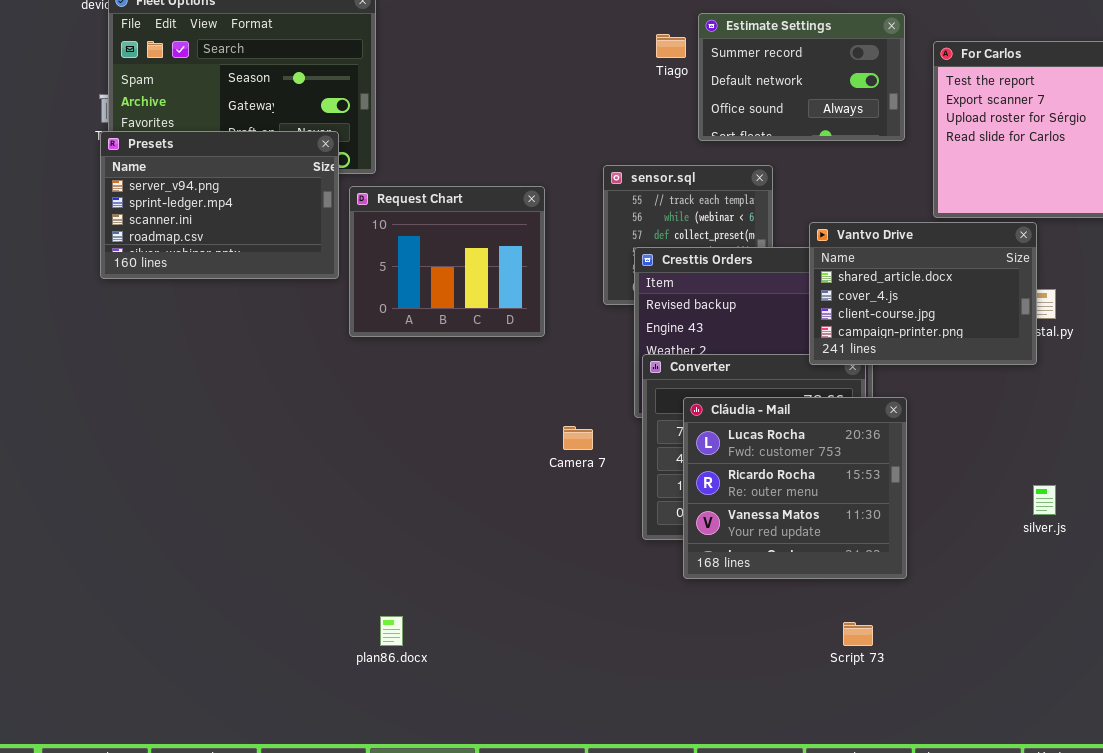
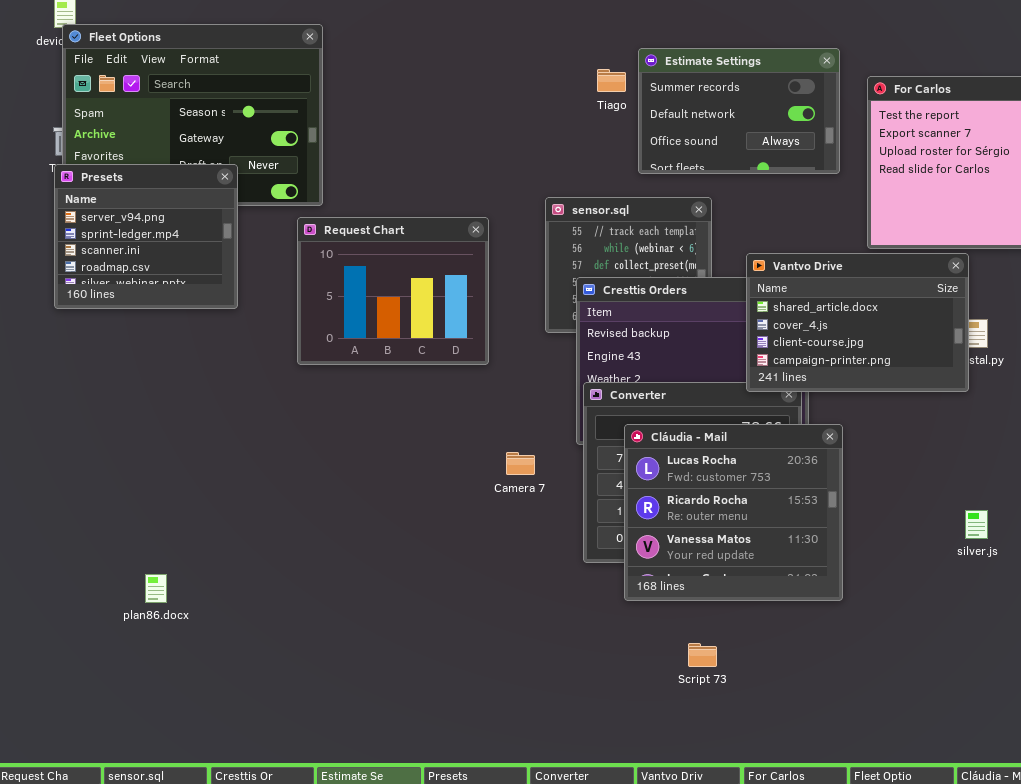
Presets: [100,131,339,279] -> [54,164,238,309], resized
plan86.docx: [380,616,403,646] -> [145,574,167,603], moved
Script 73: [843,622,873,646] -> [688,643,717,667], moved

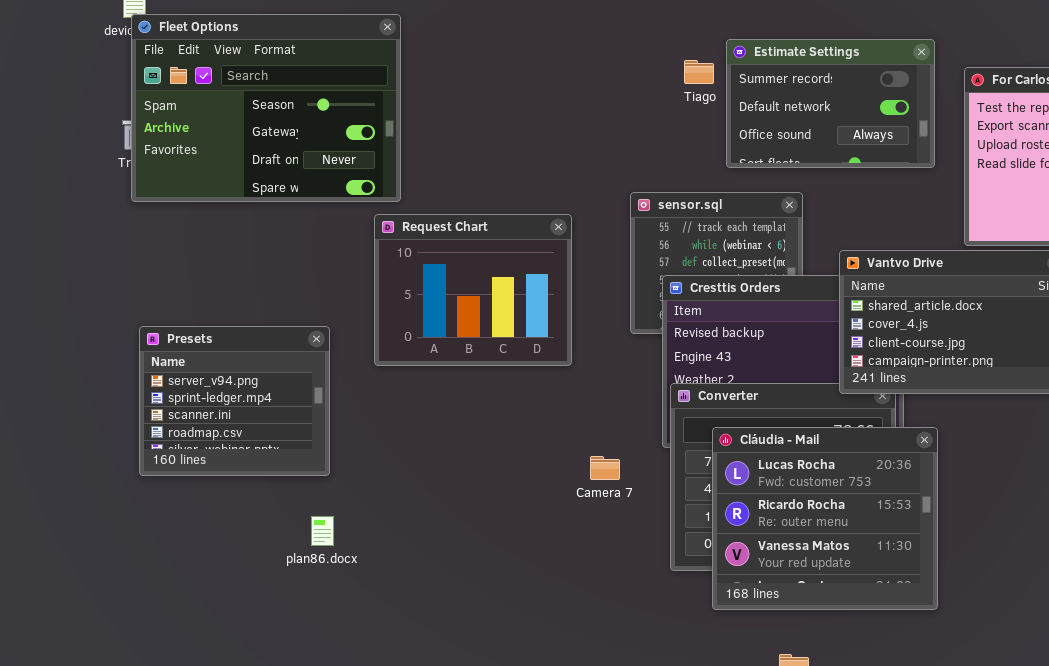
Presets: [54,164,238,309] -> [139,326,330,476], moved
plan86.docx: [145,574,167,603] -> [311,516,334,546], moved

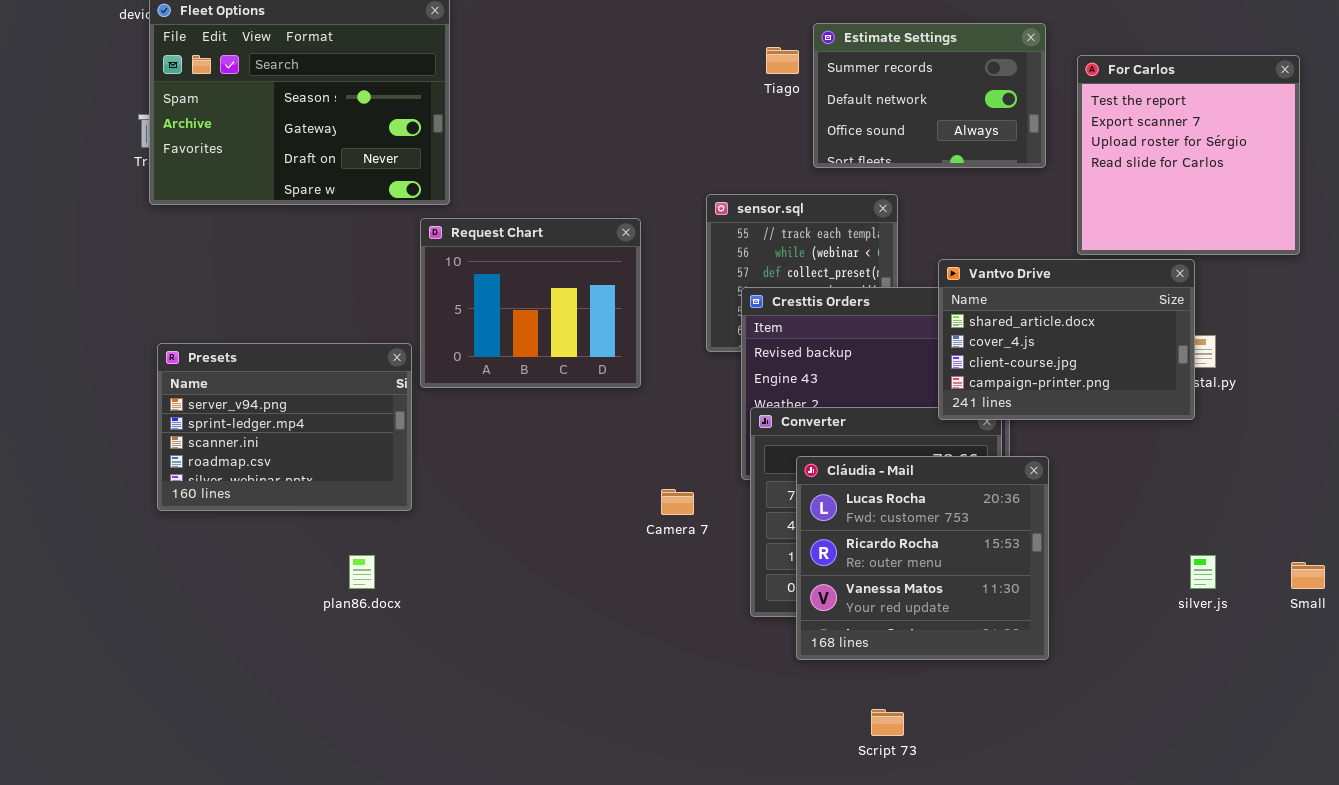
Presets: [139,326,330,476] -> [157,343,412,511], resized

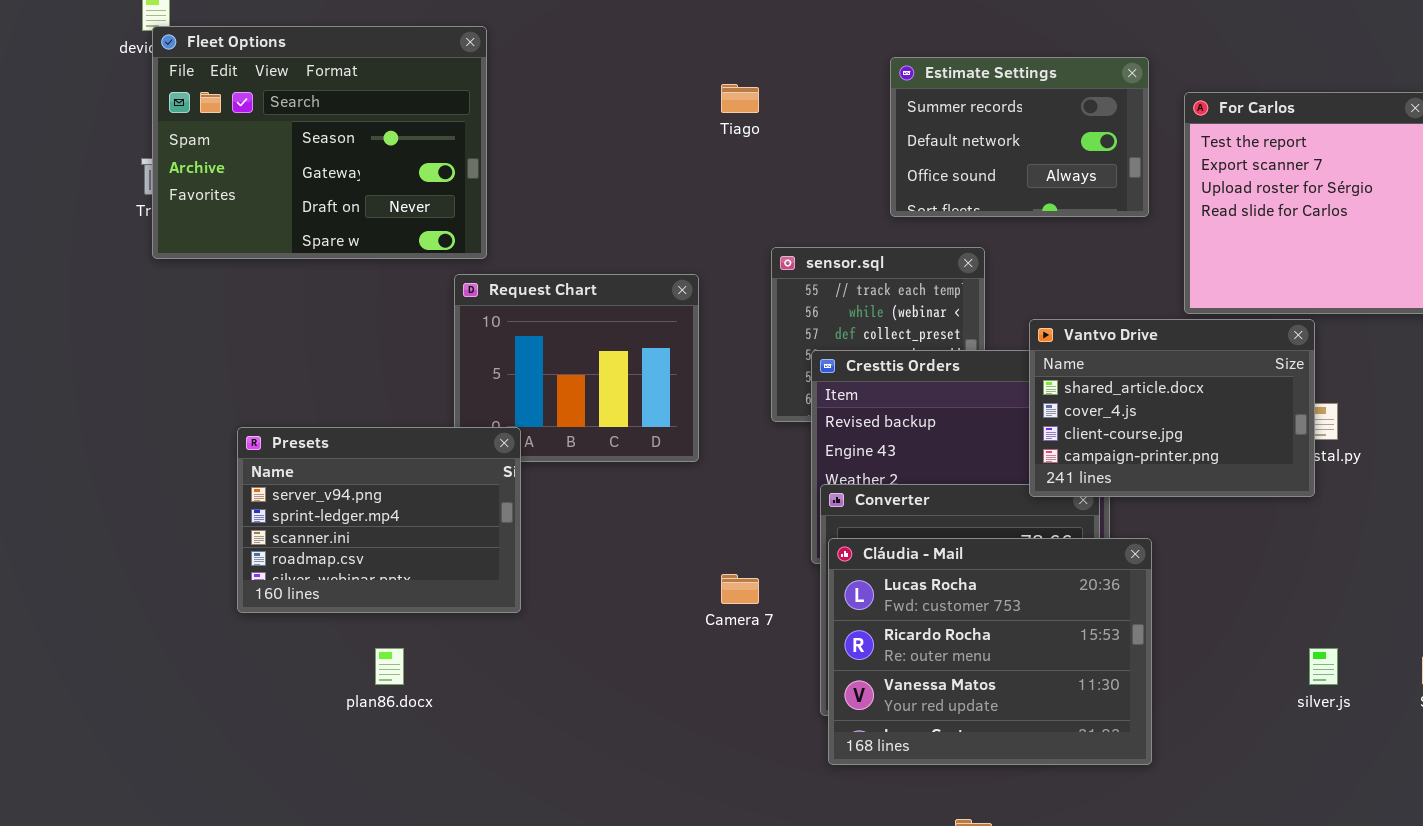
Tiago: [766,47,799,74] -> [721,84,759,113], moved
Presets: [157,343,412,511] -> [237,427,521,613], moved
Cláudia - Mail: [796,456,1049,660] -> [828,538,1152,765], resized

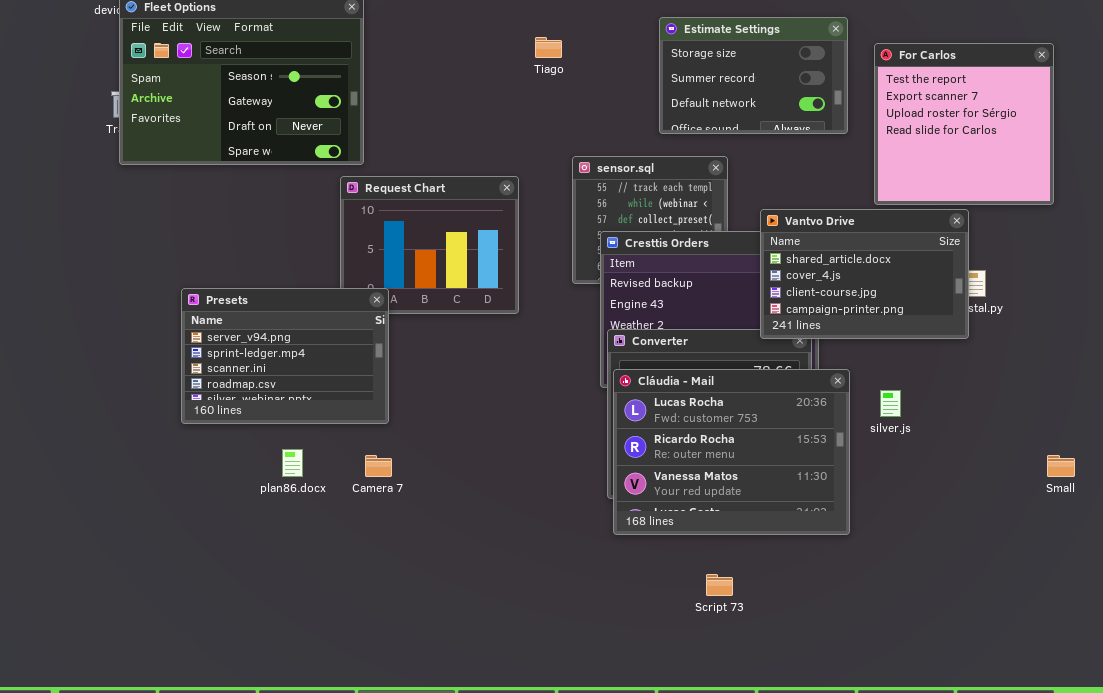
Estimate Settings: [890,57,1149,217] -> [659,17,848,134], scrolled up 1 row
Camera 7: [721,574,759,604] -> [365,455,392,477], moved
silver.js: [1309,648,1338,685] -> [880,390,901,417], moved

